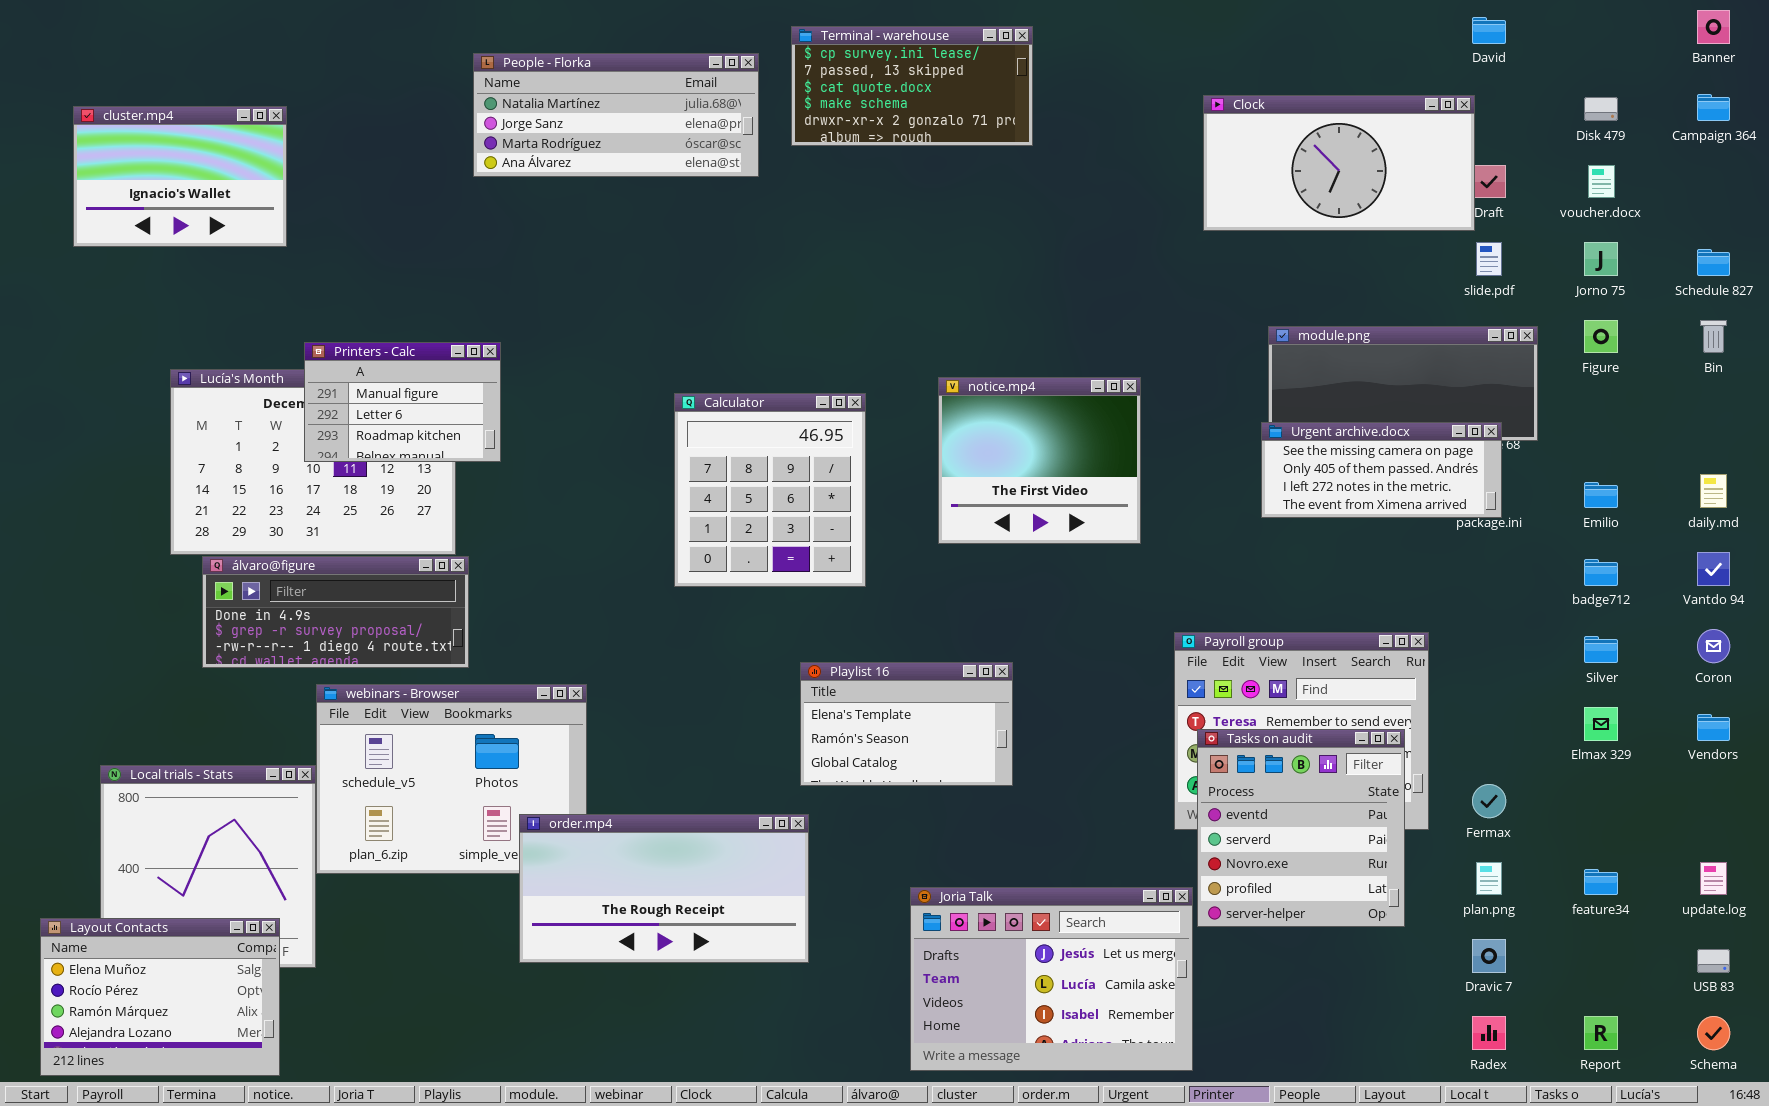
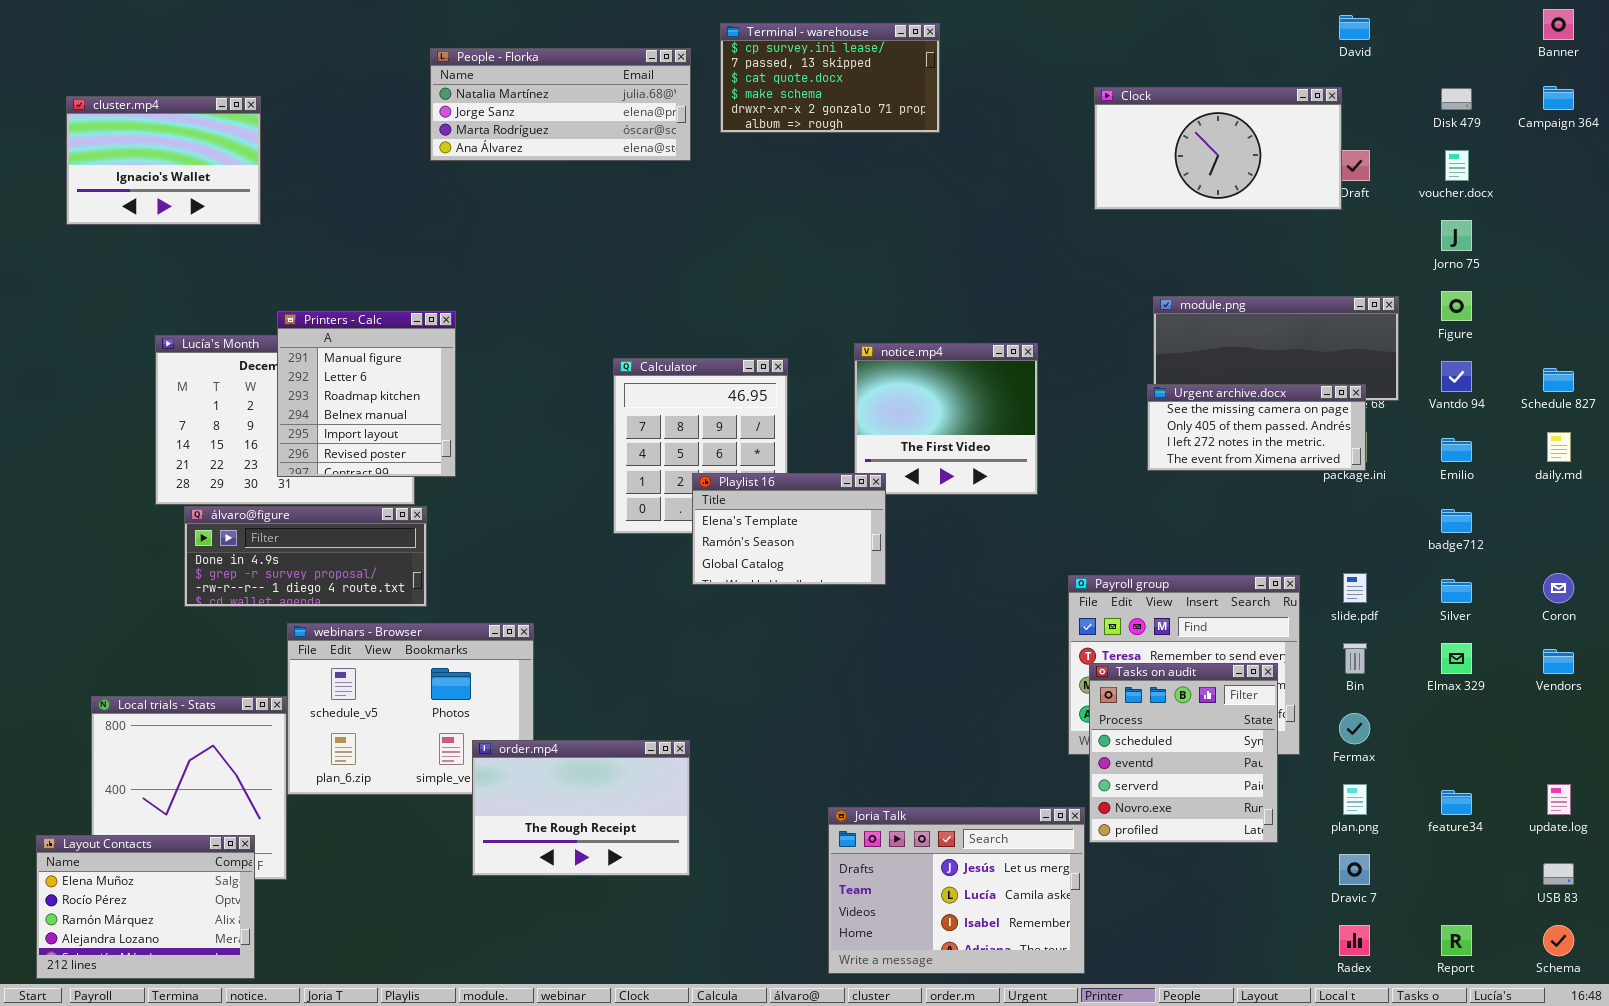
slide.pdf: [1476,242,1502,276] -> [1343,573,1367,603], moved
Schedule 827: [1697,249,1730,276] -> [1543,368,1574,392], moved
Bin: [1700,320,1727,353] -> [1343,643,1367,674], moved
Printers - Calc: [304,342,501,462] -> [277,311,456,477], resized
Vantdo 94: [1697,552,1730,586] -> [1441,361,1472,392], moved
Playlist 16: [800,662,1013,786] -> [692,473,886,585], moved
Tasks on audit: [1197,729,1405,927] -> [1089,663,1278,843], scrolled up 1 row
order.mp4: [519,814,809,963] -> [472,740,690,876], resized

